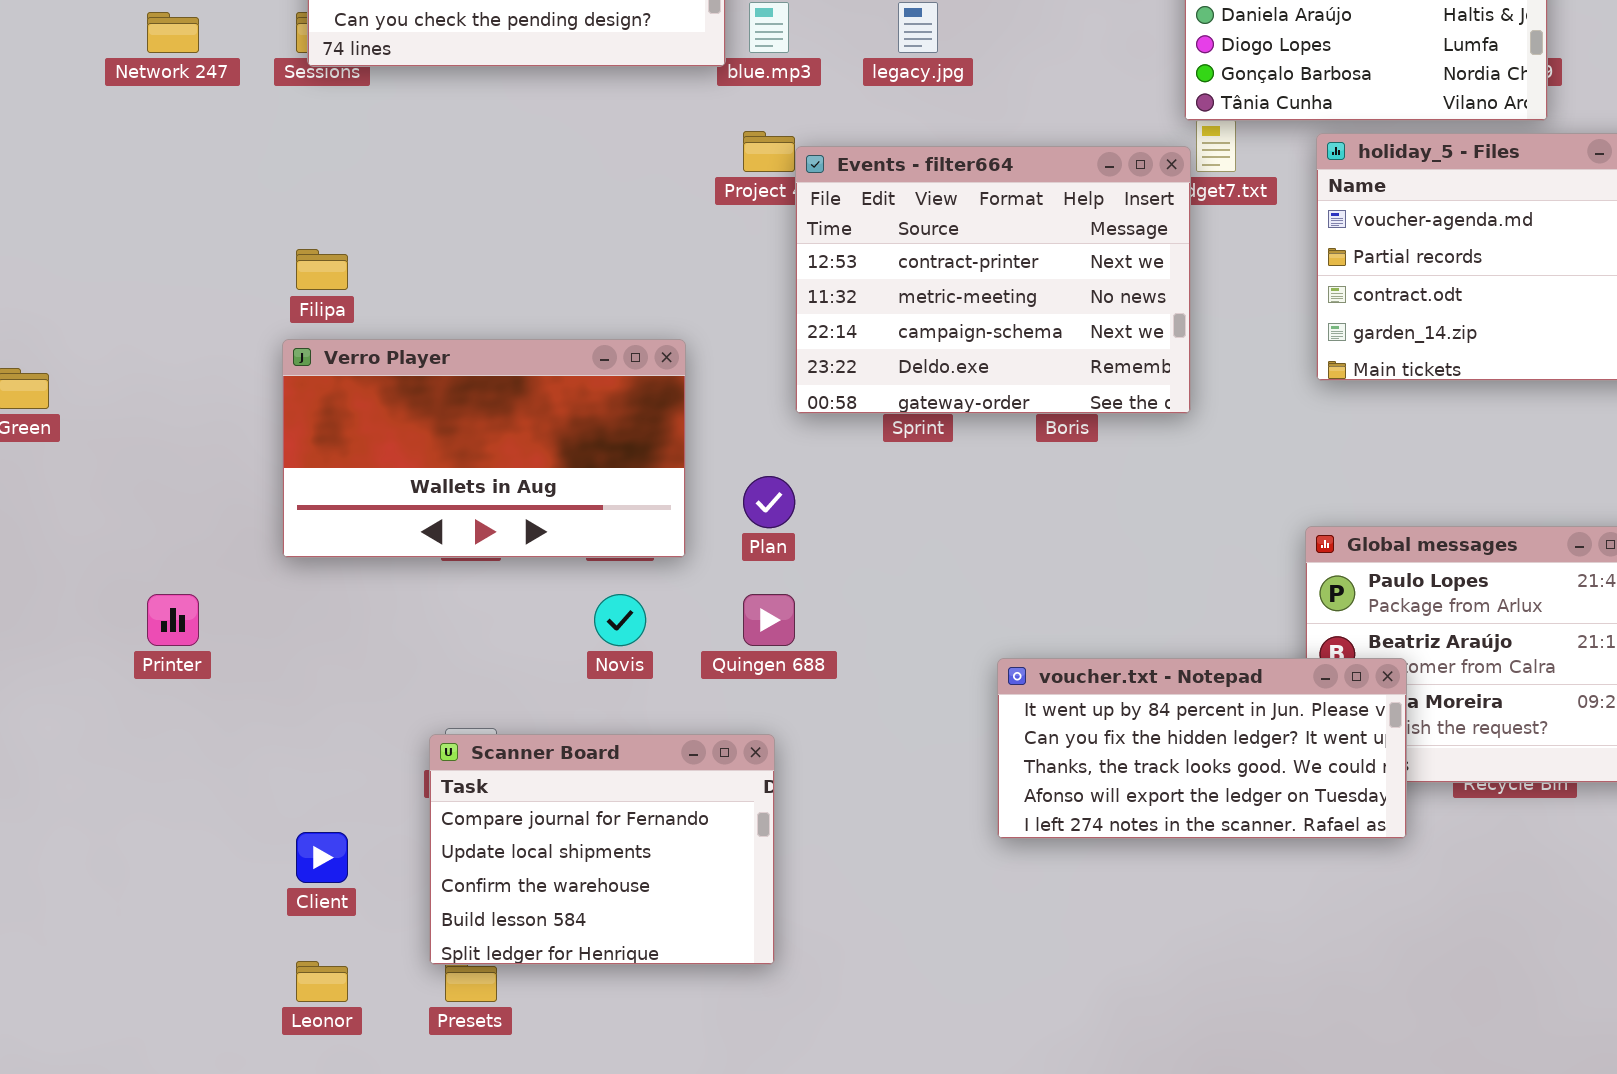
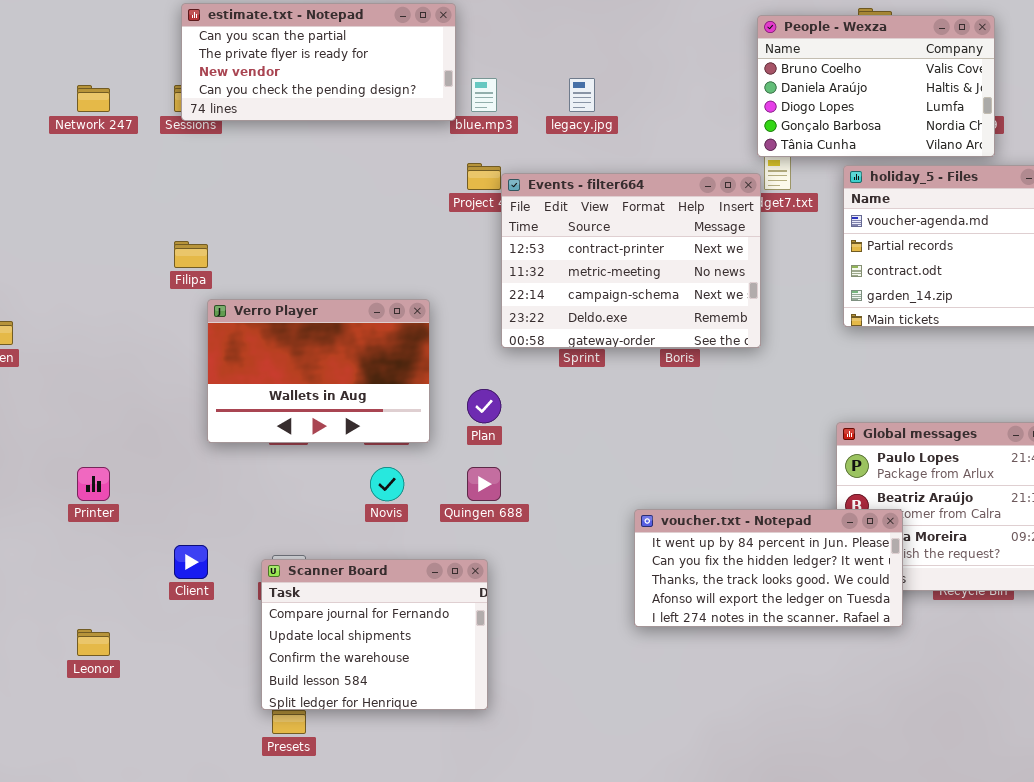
Verro Player: [282,339,686,558] -> [207,299,430,443], resized
Client: [296,832,348,883] -> [174,545,208,579], moved
Leonor: [296,961,348,1002] -> [77,629,110,656], moved

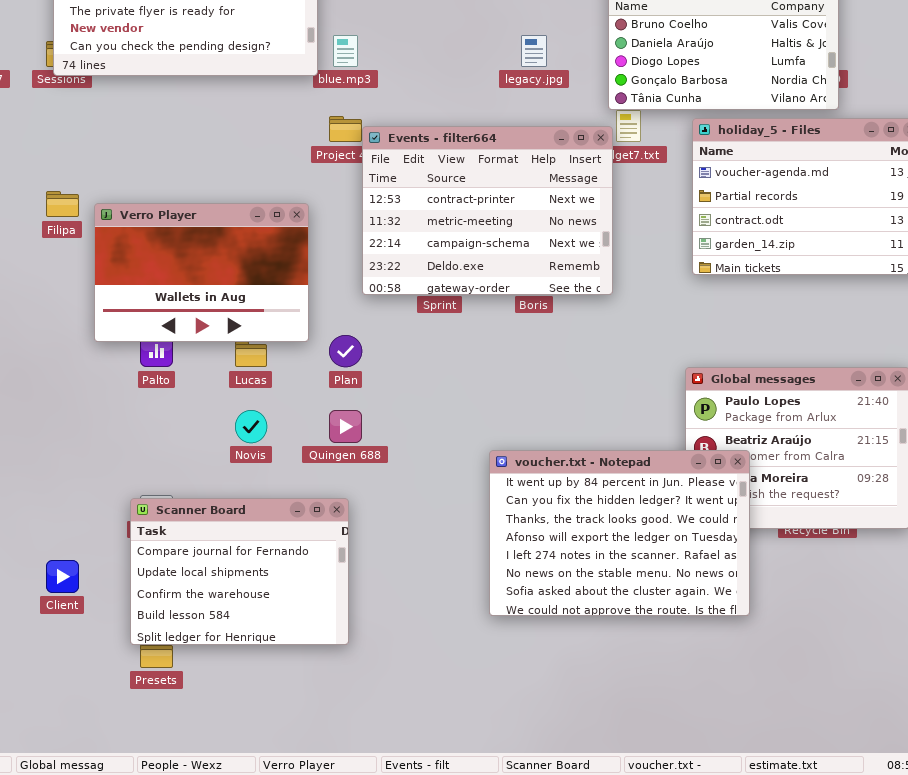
legacy.jpg: [569,78,595,112] -> [521,35,547,67], moved
Verro Player: [207,299,430,443] -> [94,203,309,342], moved
voucher.txt - Notepad: [634,509,903,627] -> [489,450,750,616], resized
Client: [174,545,208,579] -> [46,560,79,593], moved

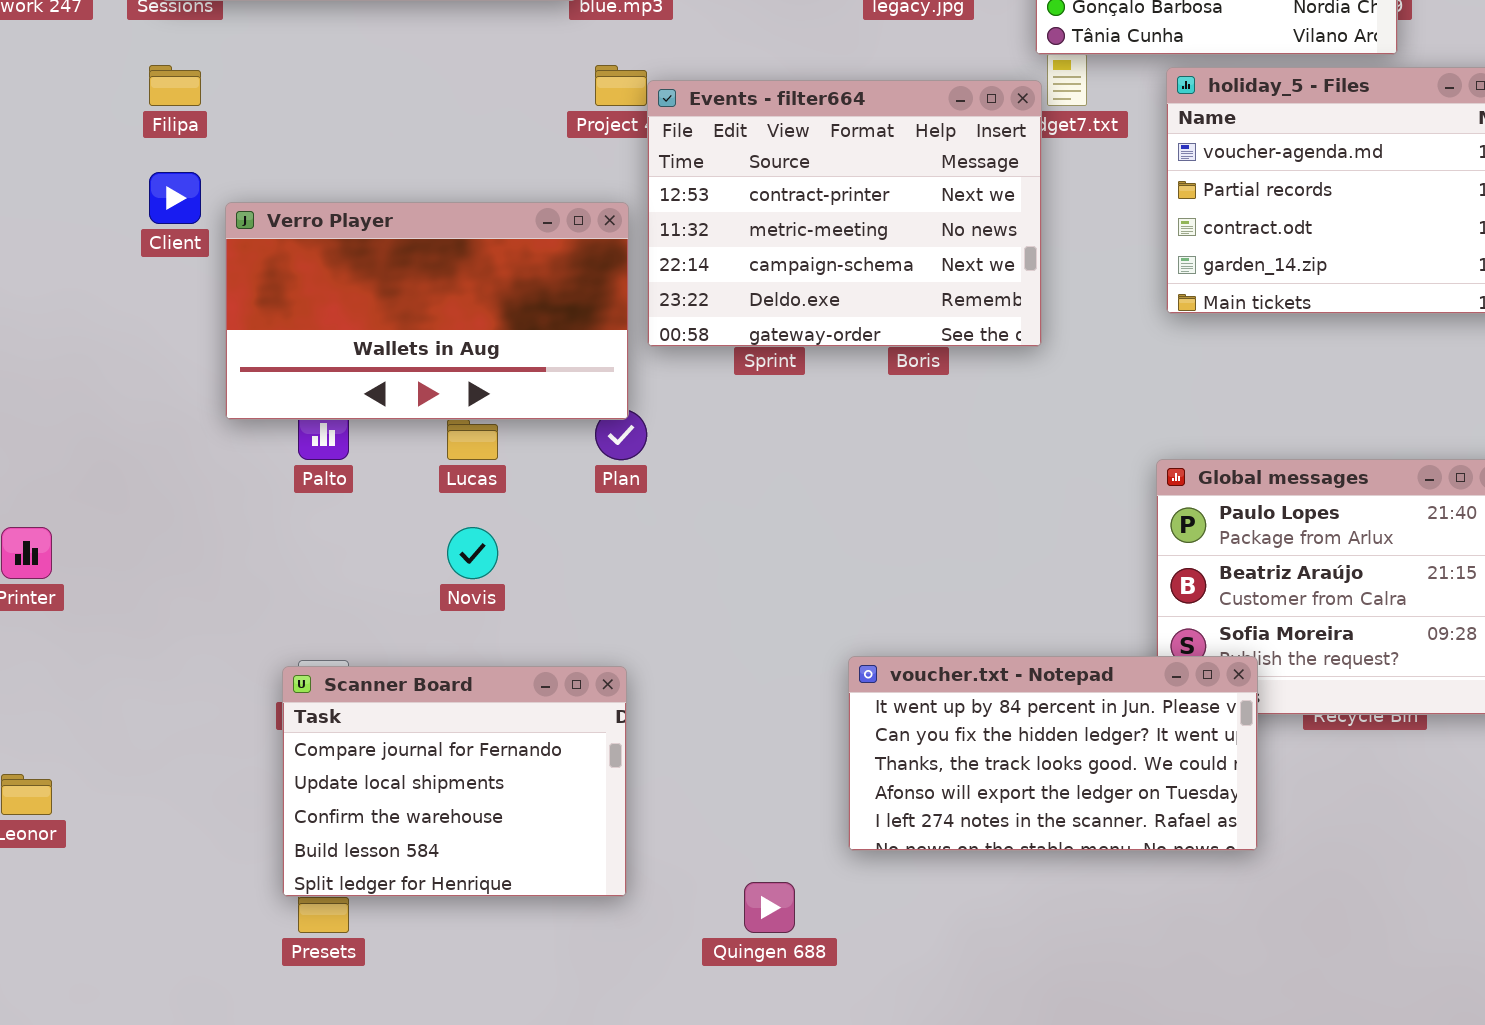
Filipa: [46,191,79,217] -> [149,65,201,106], moved
Verro Player: [94,203,309,342] -> [225,202,629,420], resized
Quingen 688: [329,410,362,443] -> [744,882,795,933], moved
voucher.txt - Notepad: [489,450,750,616] -> [848,656,1258,851], resized
Client: [46,560,79,593] -> [149,172,201,224], moved

